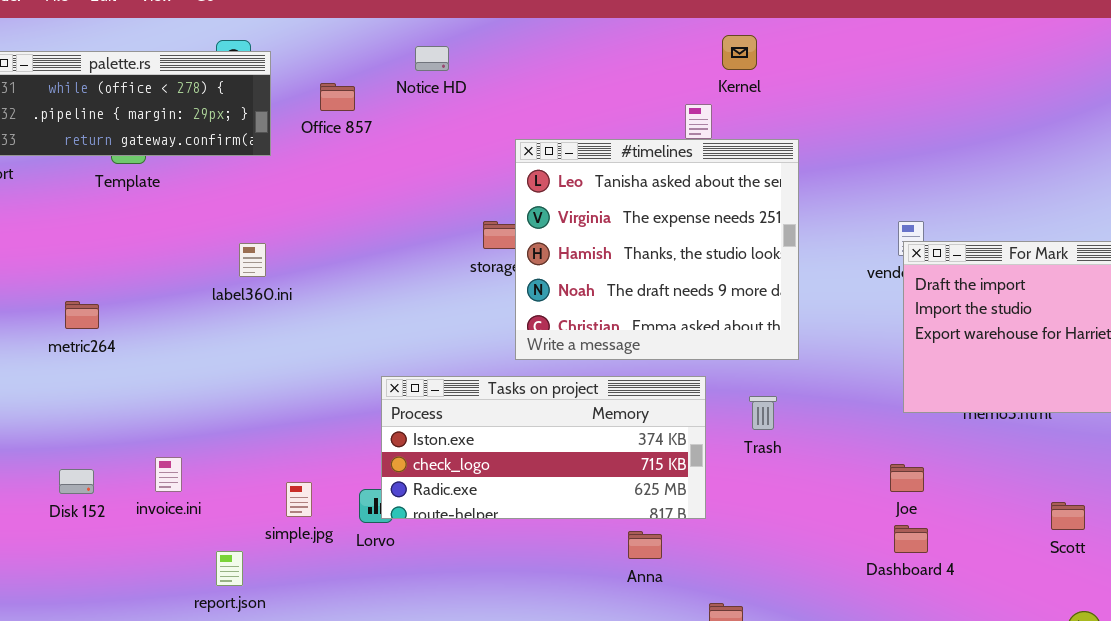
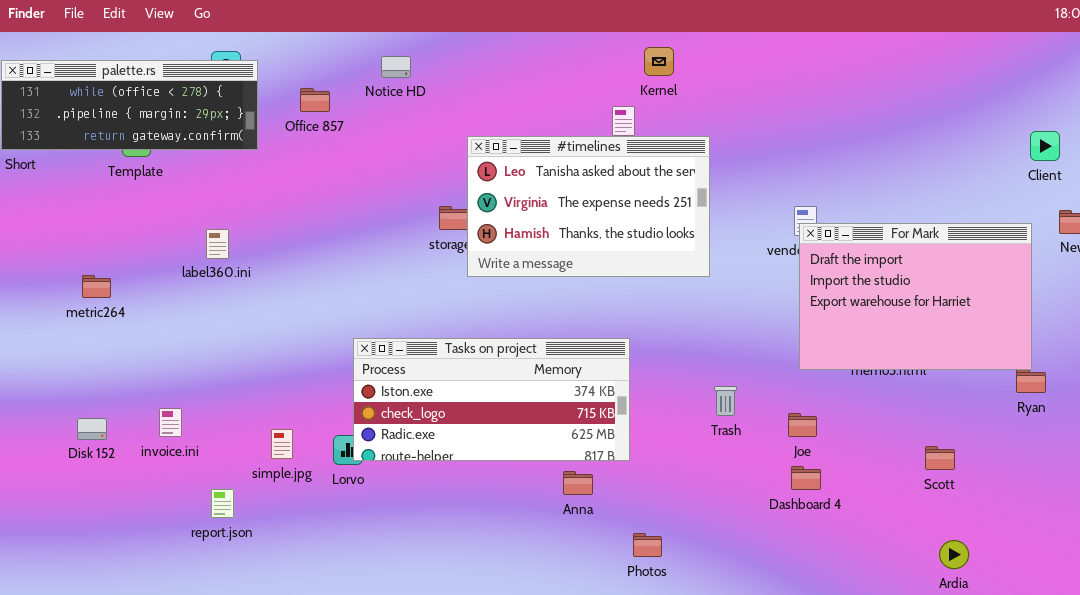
#timelines: [515,139,799,360] -> [467,136,710,277], resized
label360.ini: [239,243,266,277] -> [206,229,229,259], moved
Trash: [749,396,777,430] -> [714,386,737,416], moved

